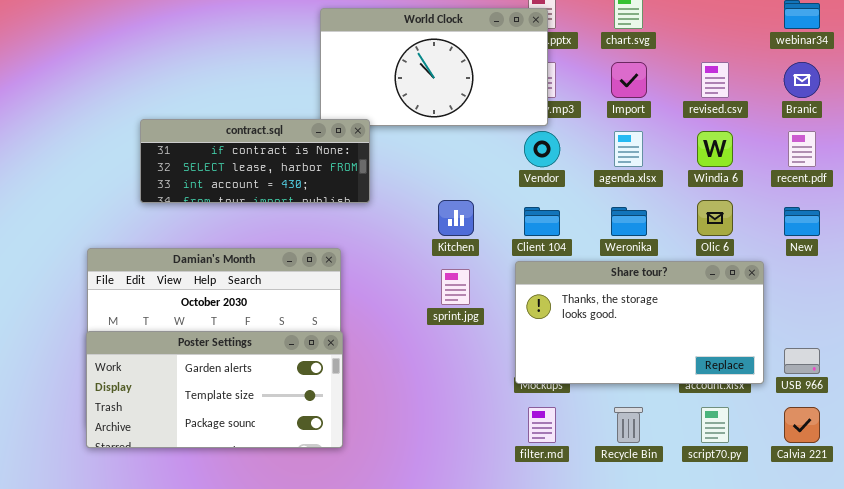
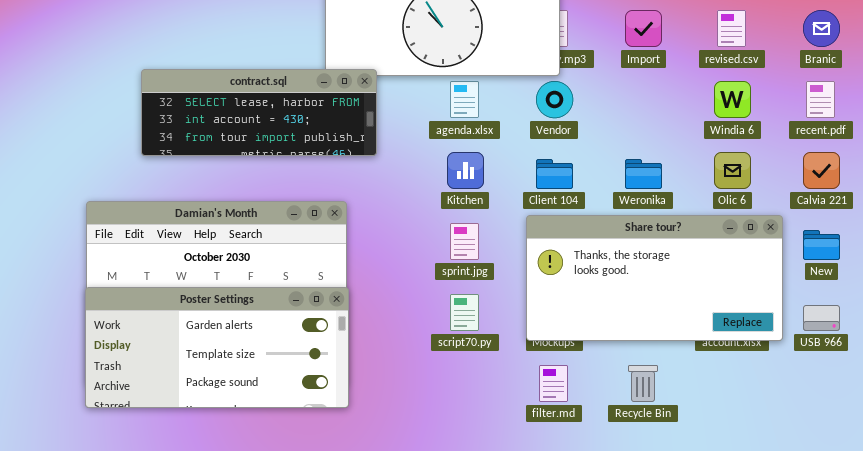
contract.sql: [140,119,370,203] -> [141,69,377,156], scrolled down 1 row
agenda.xlsx: [614,131,643,167] -> [450,81,479,118], moved
New: [784,207,820,236] -> [803,230,840,260], moved
script70.py: [701,407,729,443] -> [450,294,479,331], moved
Calvia 221: [784,407,820,443] -> [803,152,840,189], moved

